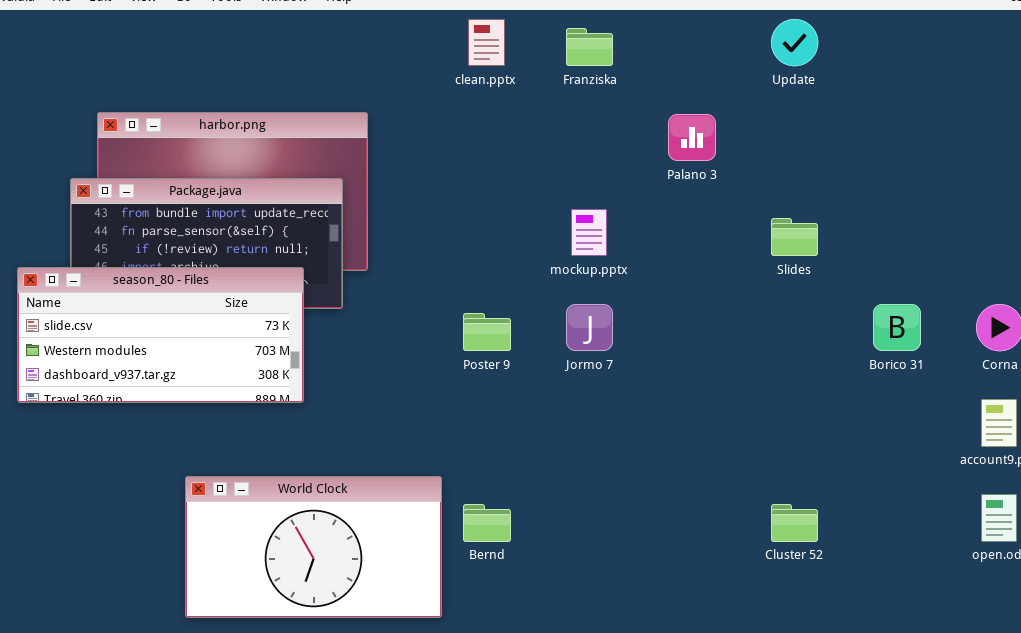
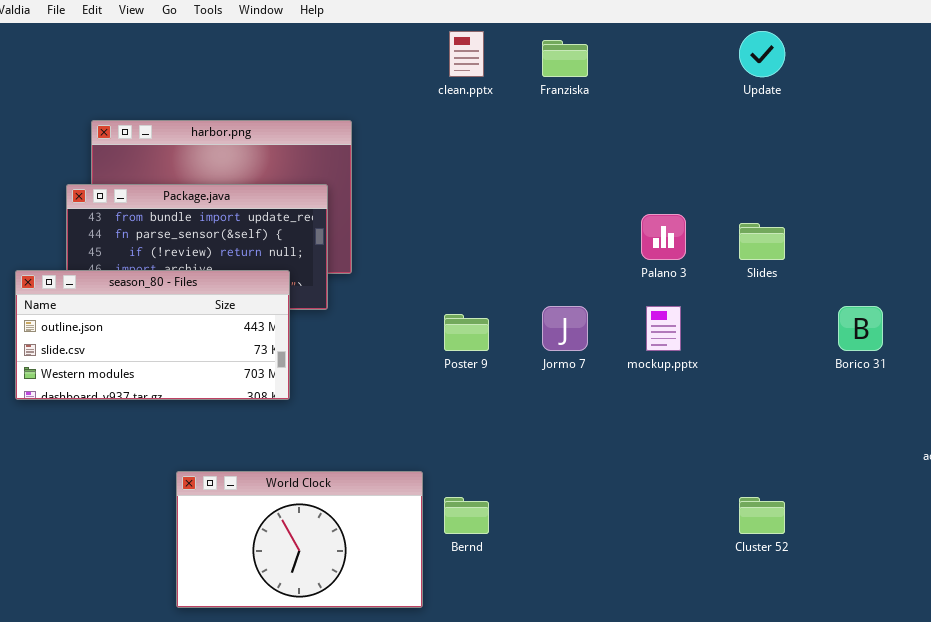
Palano 3: [668,114,716,161] -> [641,214,686,260], moved
mockup.pptx: [571,209,607,256] -> [646,306,681,351], moved
season_80 - Files: [17,267,304,403] -> [15,270,290,400], scrolled up 1 row

